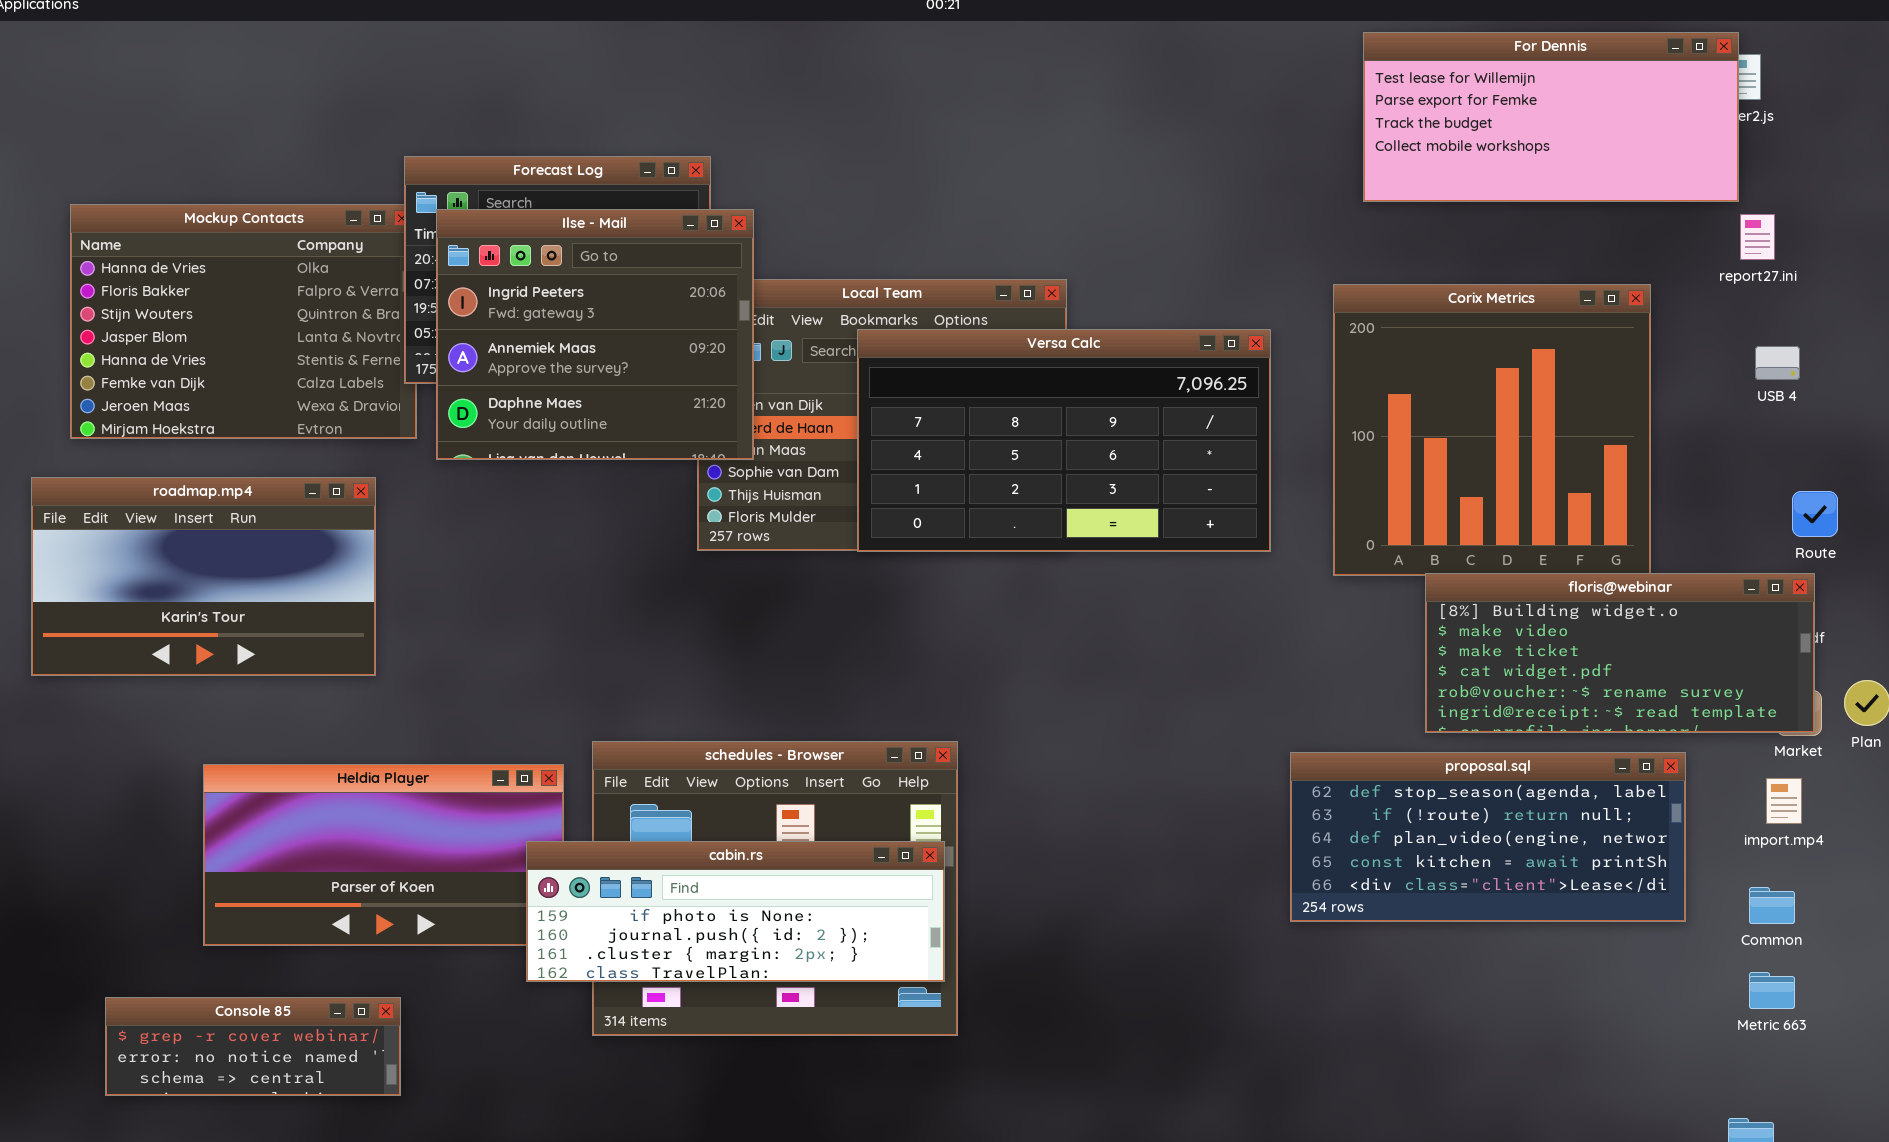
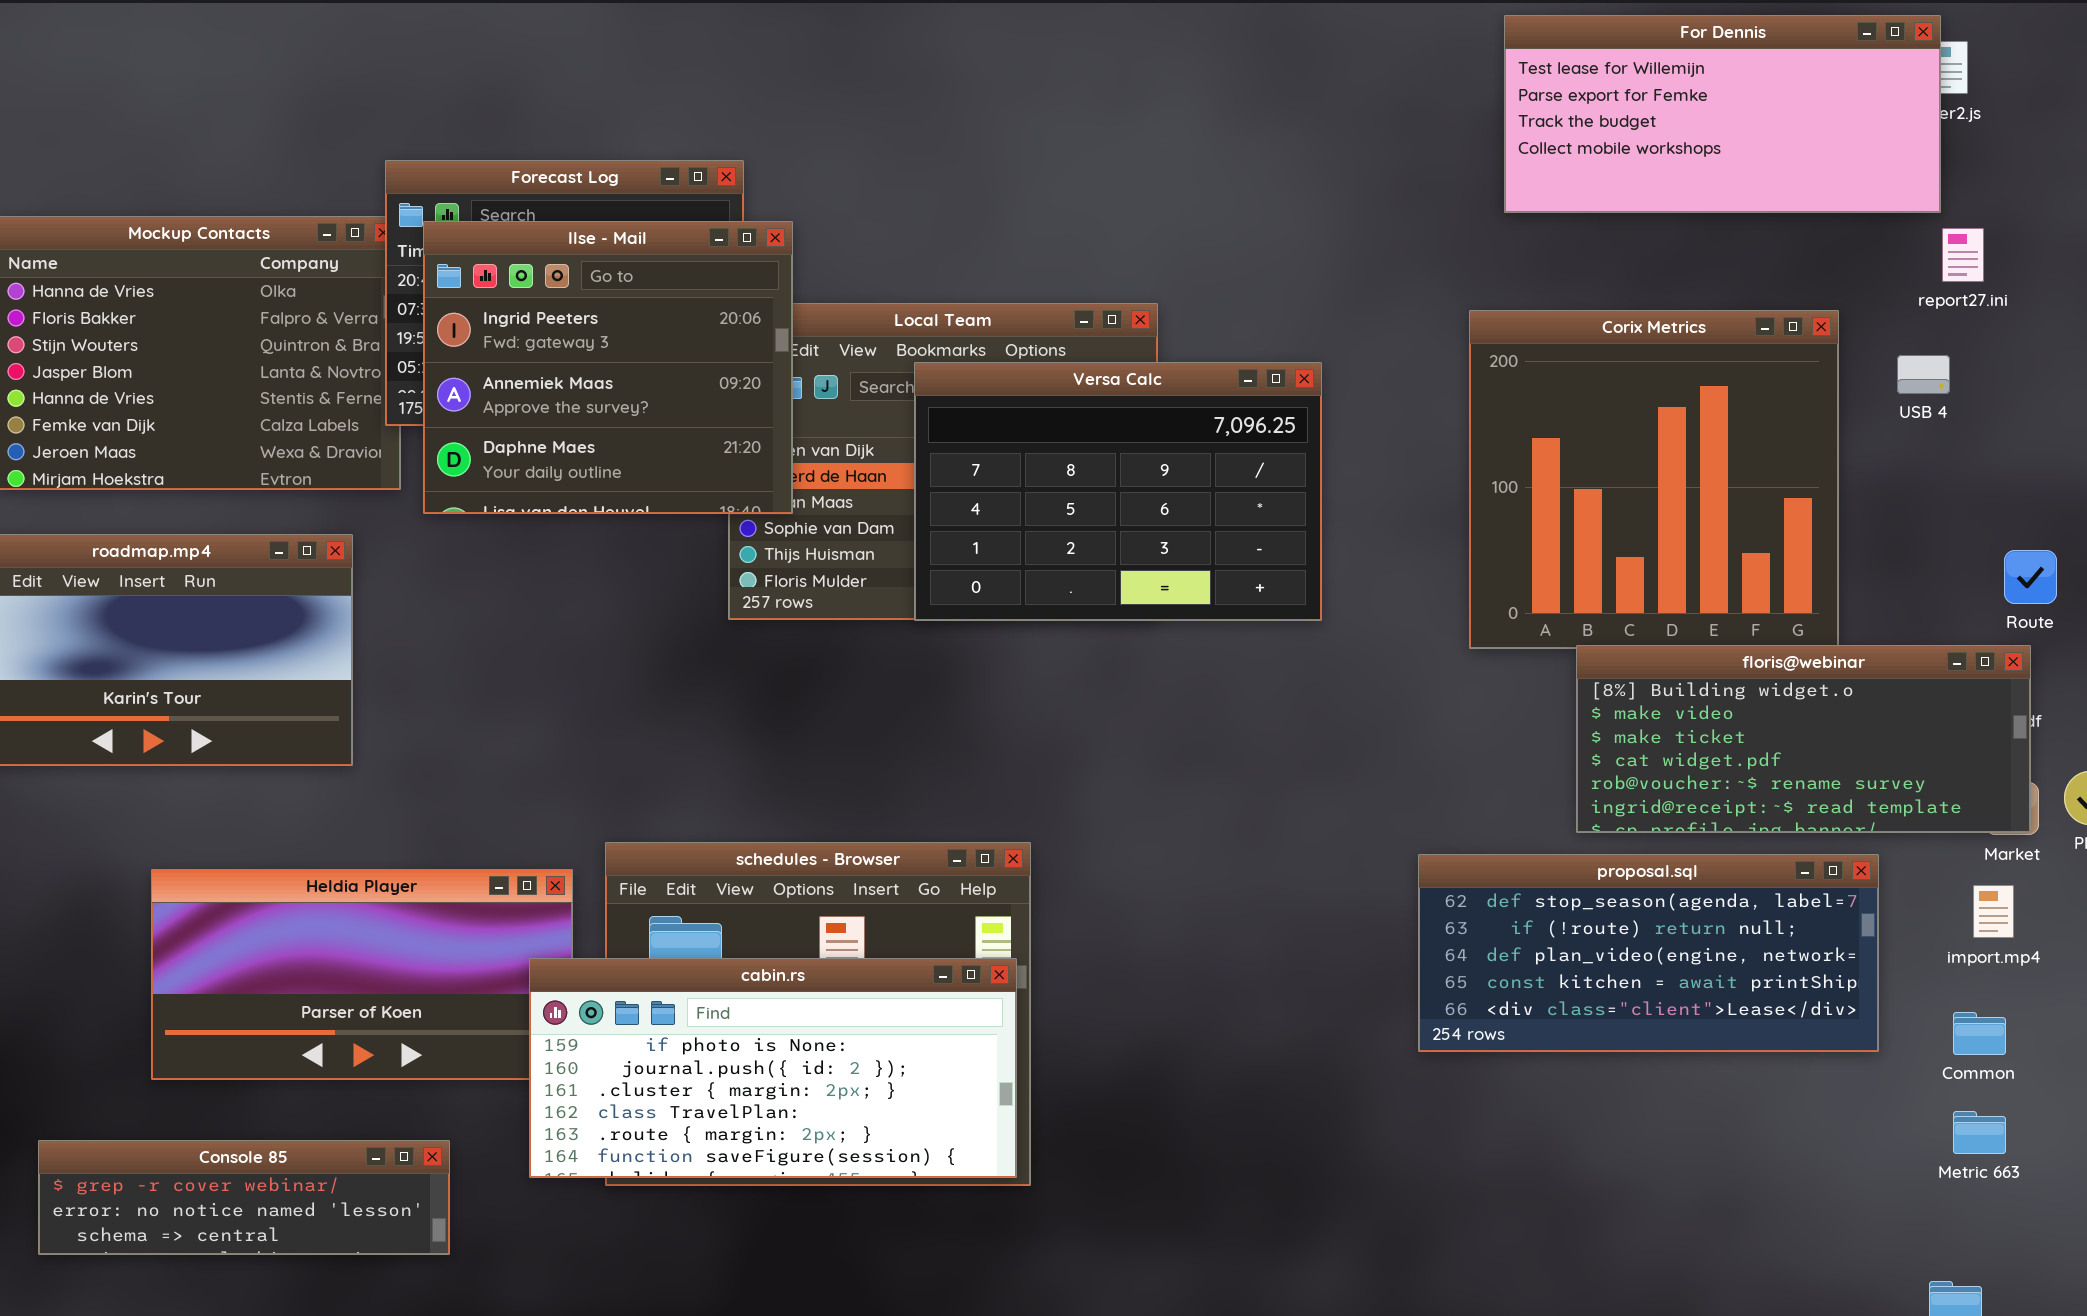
Versa Calc: [857,329,1271,552] -> [914,362,1322,621], resized
USB 4: [1755,346,1800,380] -> [1897,355,1950,394], moved
cabin.rs: [526,841,945,982] -> [529,958,1017,1178], resized
Console 85: [105,997,401,1096] -> [38,1140,450,1255], resized

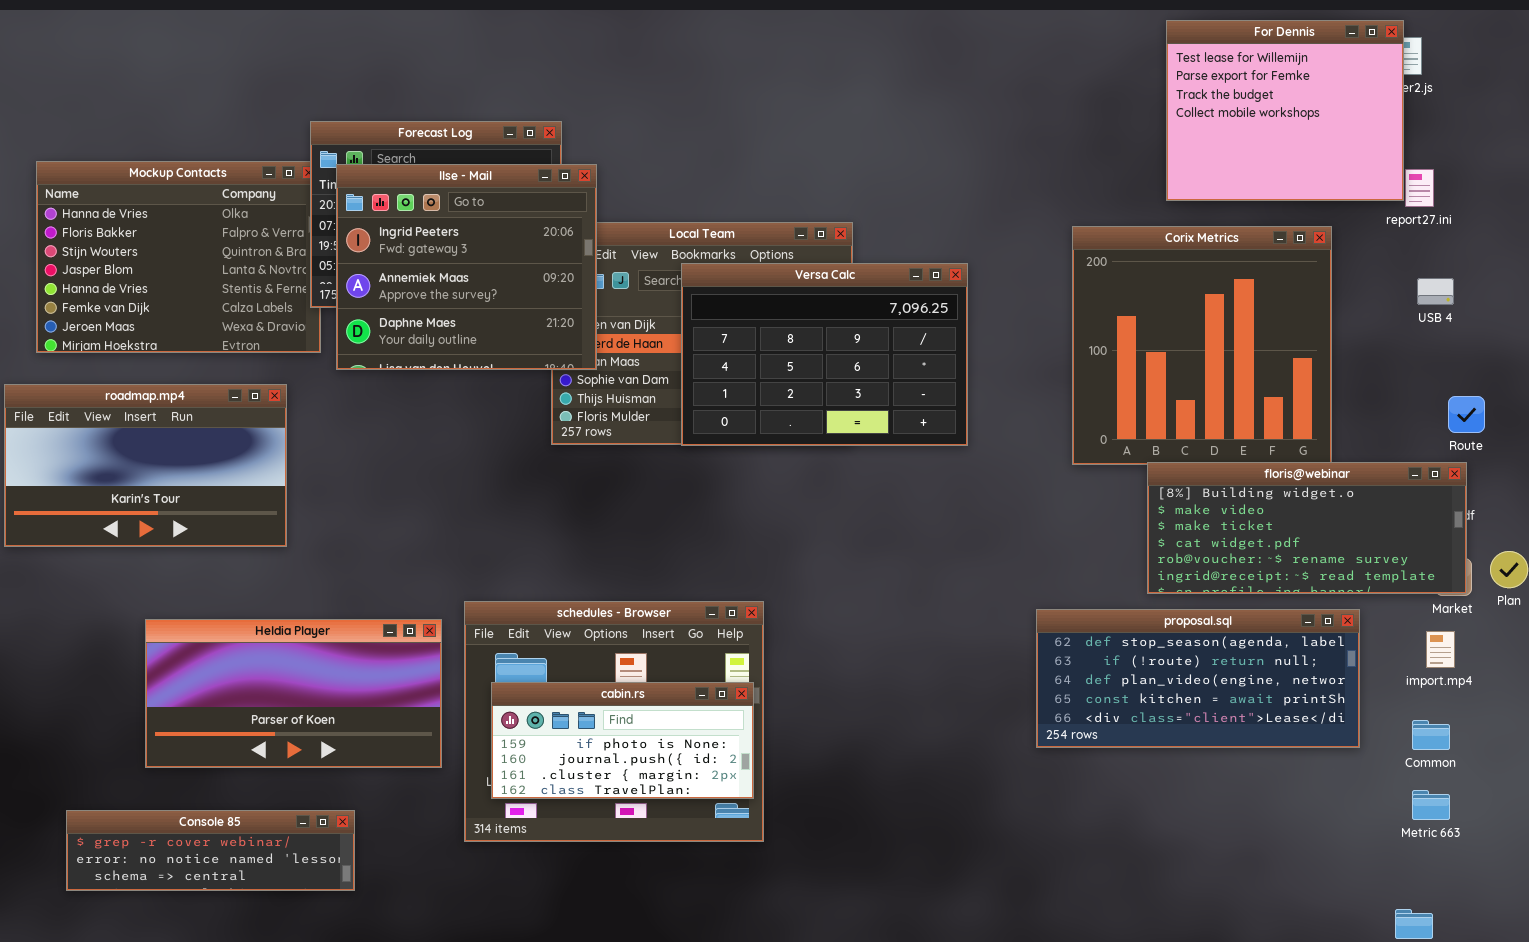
For Dennis: [1504,15,1941,213] -> [1166,20,1404,201], resized
USB 4: [1897,355,1950,394] -> [1417,278,1454,305], moved
cabin.rs: [529,958,1017,1178] -> [491,682,754,799], resized

